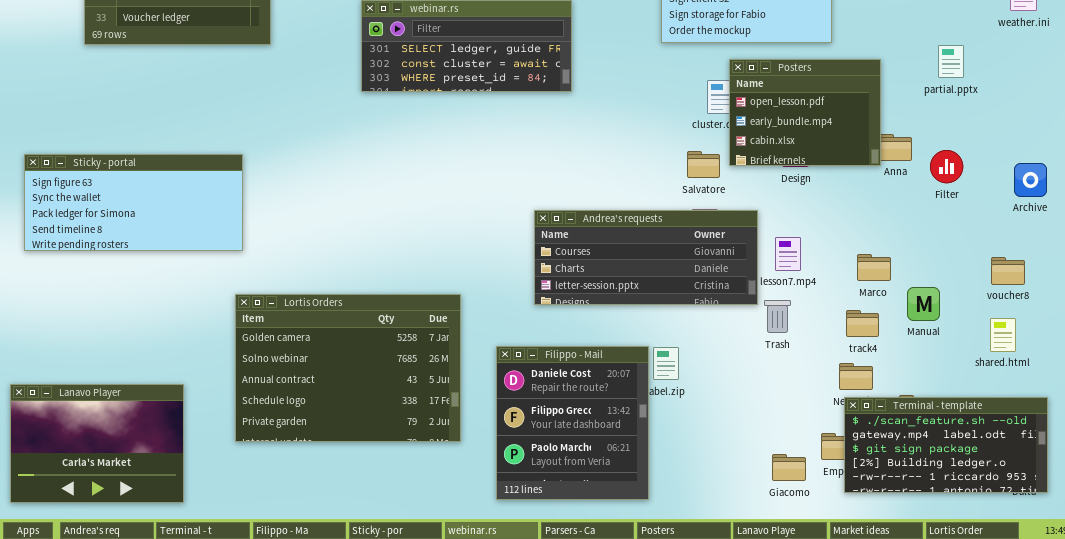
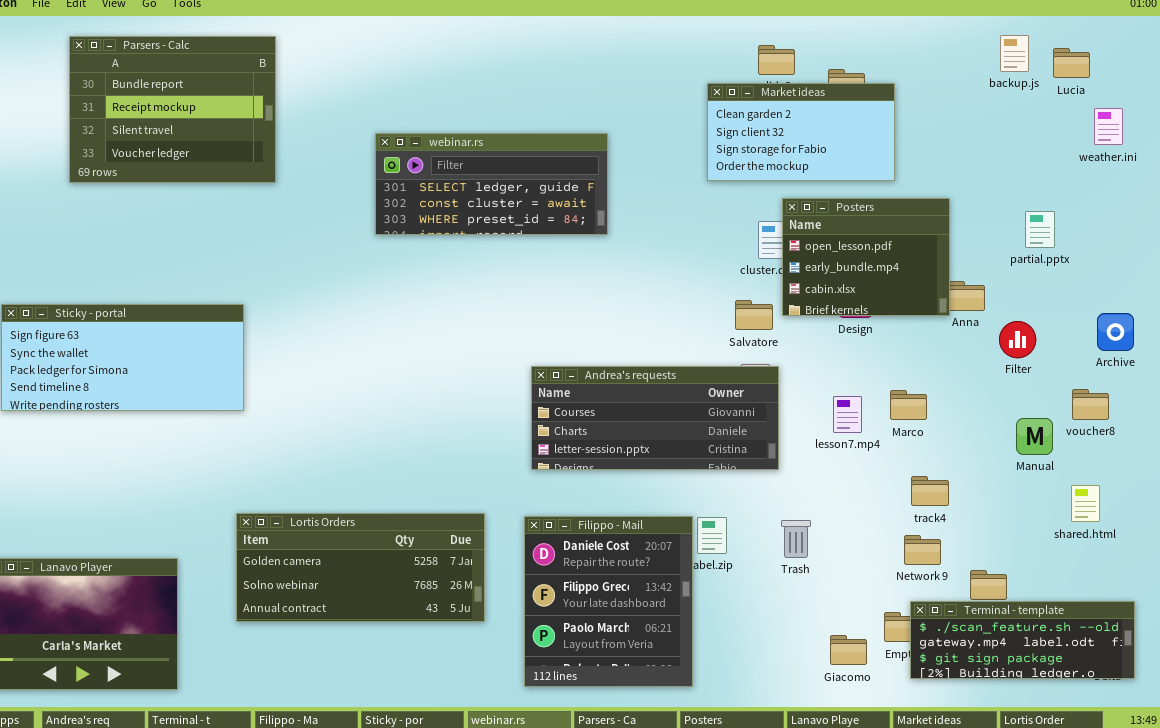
partial.pptx: [938,45,964,78] -> [1025,211,1055,248], moved
Filter: [930,150,963,183] -> [999,321,1036,358], moved
Andrea's requests: [534,210,758,305] -> [531,366,779,470], moved
Marco: [857,254,891,281] -> [890,390,927,420], moved
voucher8: [991,257,1025,285] -> [1072,389,1109,420], moved
Manual: [907,287,940,321] -> [1016,418,1053,455], moved
Lortis Orders: [235,294,461,442] -> [236,513,485,622], resized
Trash: [764,300,791,333] -> [781,520,811,558], moved
Terminal - template: [844,397,1048,493] -> [910,601,1135,679], resized

